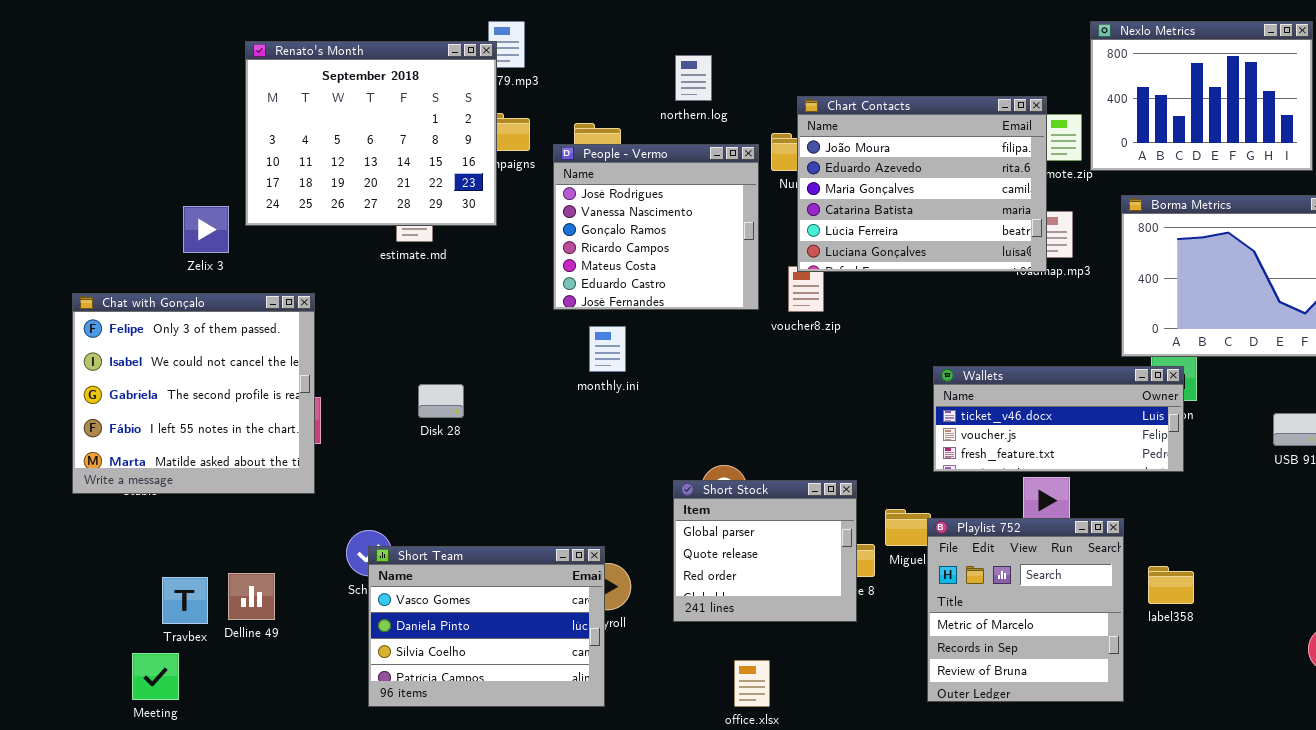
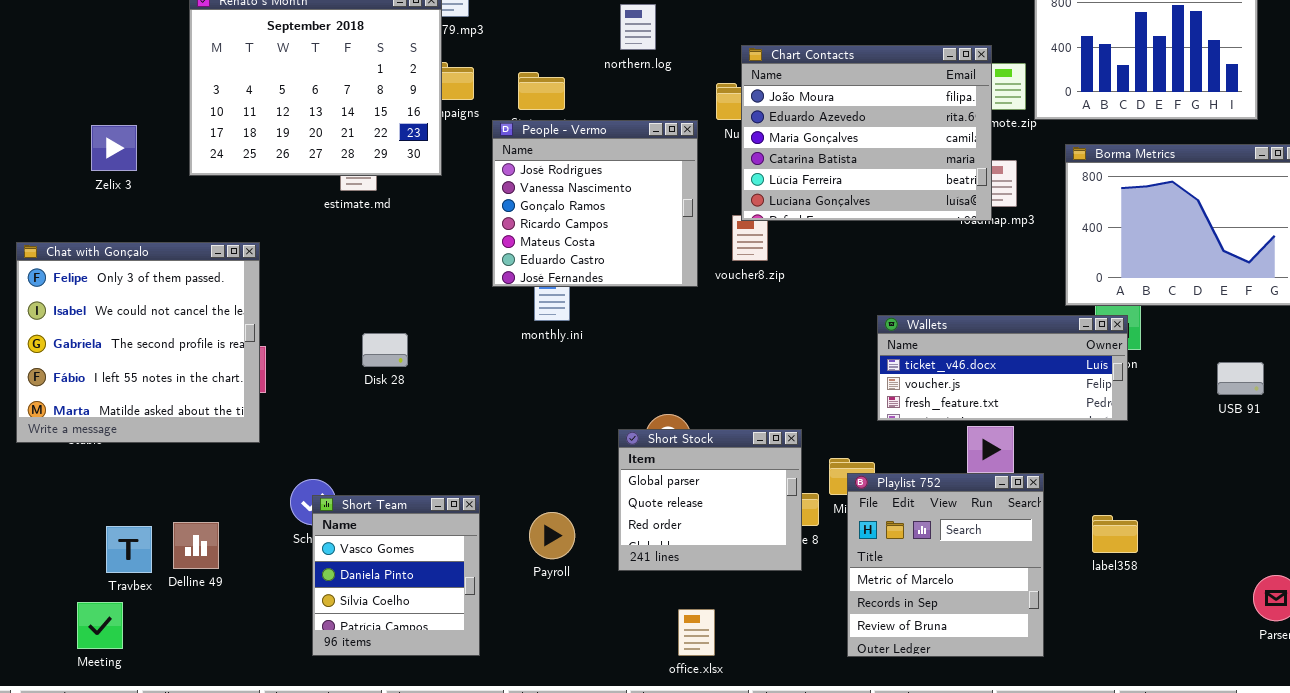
People - Vermo: [553,144,759,310] -> [492,120,698,287], moved
Zelix 3: [183,206,229,253] -> [91,125,137,171], moved
Playlist 752: [927,518,1124,702] -> [847,473,1044,657], moved
Short Team: [368,546,605,707] -> [312,495,480,656], resized

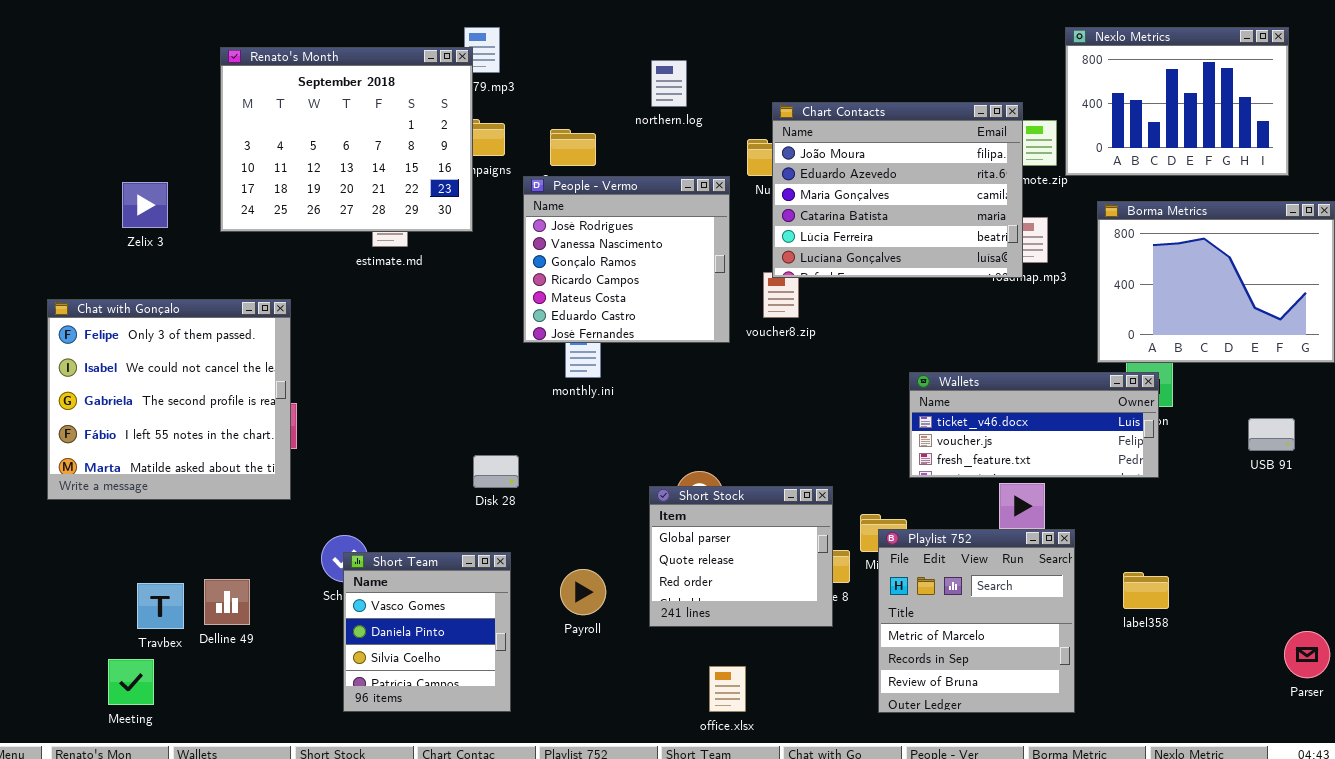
Disk 28: [362,333,408,367] -> [473,455,519,488], moved

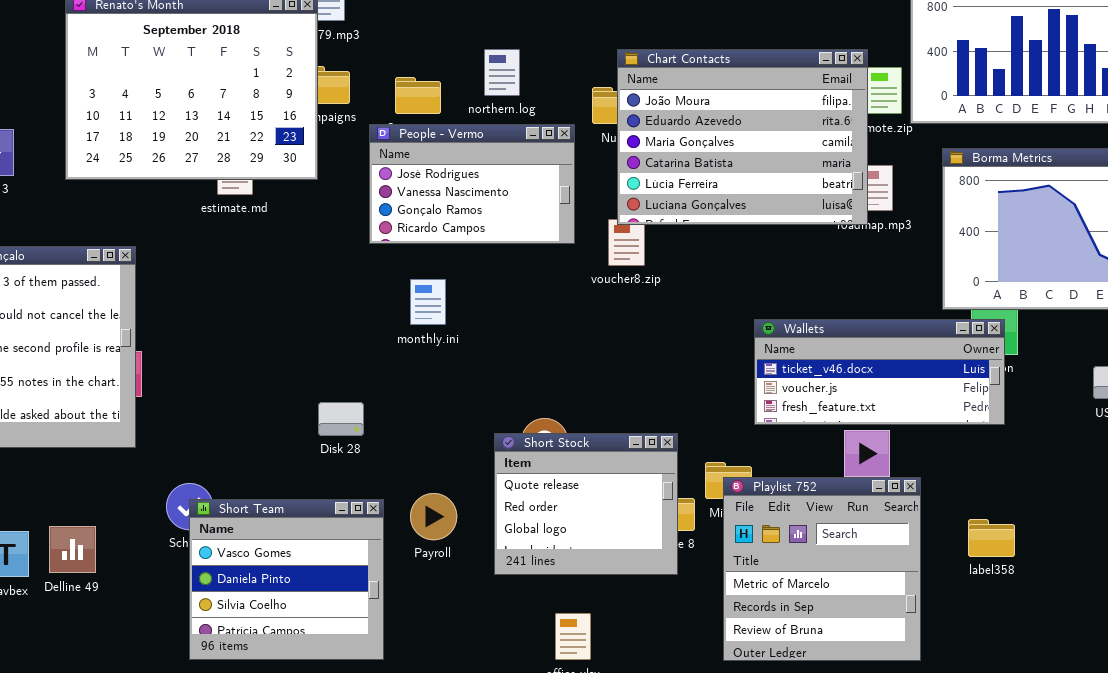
northern.log: [651,60,687,107] -> [484,49,520,96], moved
People - Vermo: [523,176,730,343] -> [369,124,575,244], resized
Short Stock: [649,486,833,627] -> [494,433,678,575], scrolled down 1 row
Short Team: [343,552,511,712] -> [189,499,384,660], resized
Payroll: [560,569,606,615] -> [410,493,457,540], moved

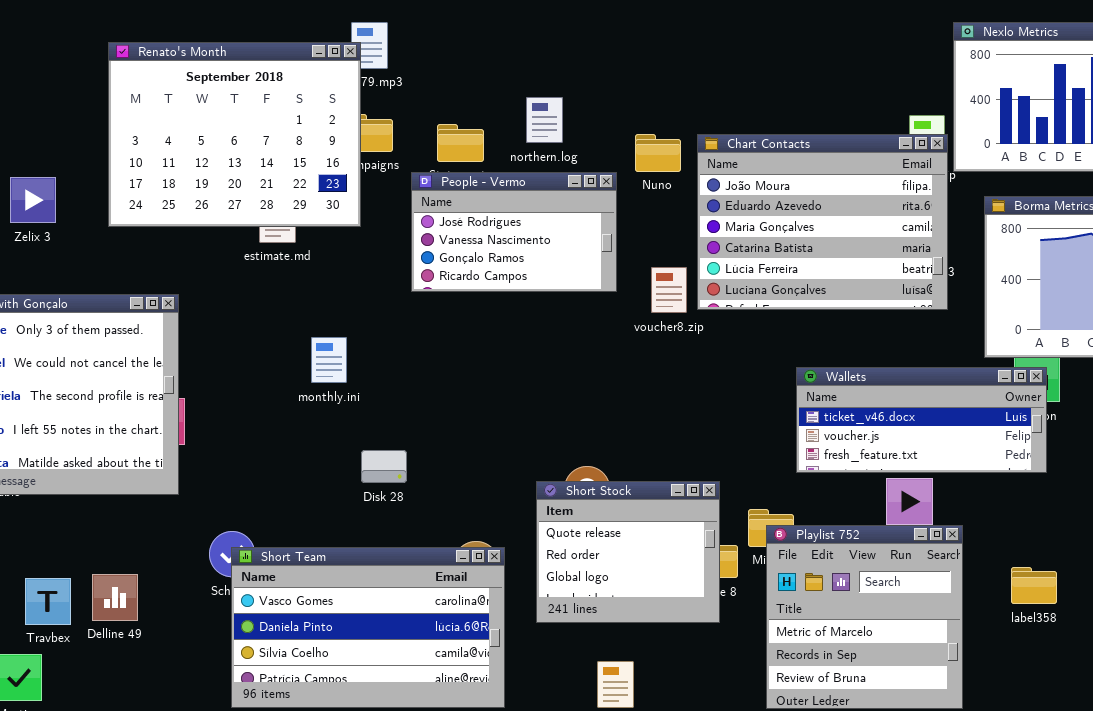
Chart Contacts: [617,49,868,225] -> [697,134,948,310], moved
monthly.ini: [410,279,446,325] -> [311,337,347,383], moved
Short Team: [189,499,384,660] -> [231,547,505,708], resized

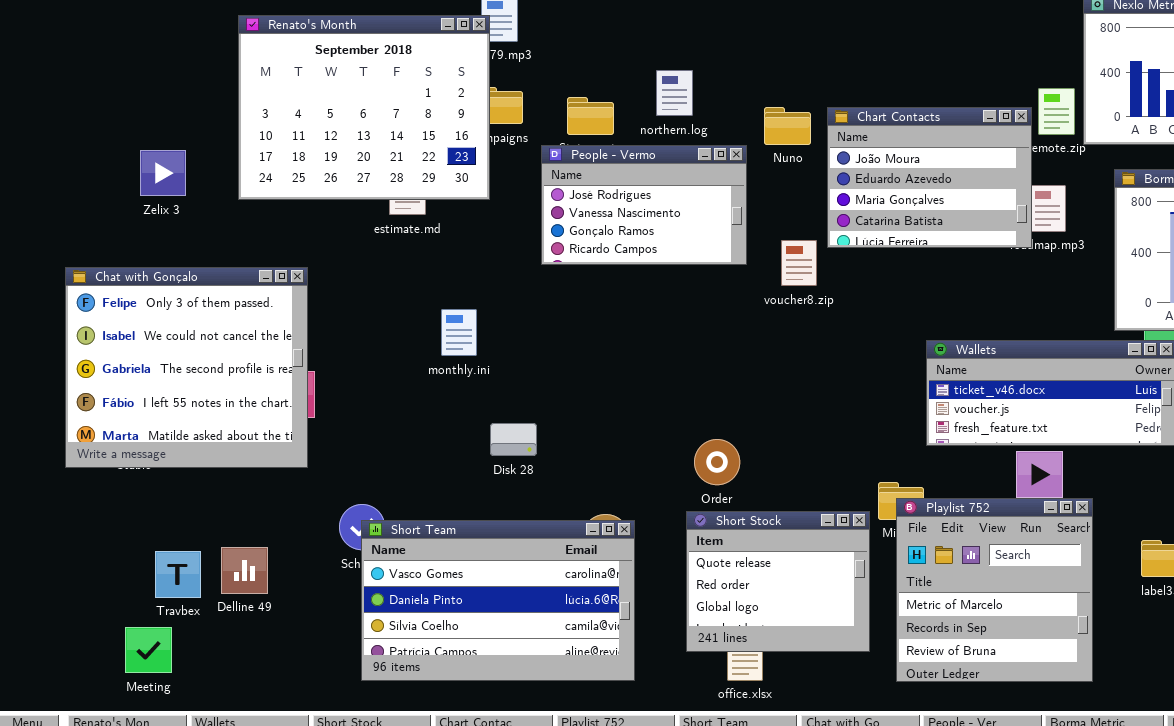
Chart Contacts: [697,134,948,310] -> [827,107,1032,248], resized
Short Stock: [536,481,720,623] -> [686,511,870,652], moved

